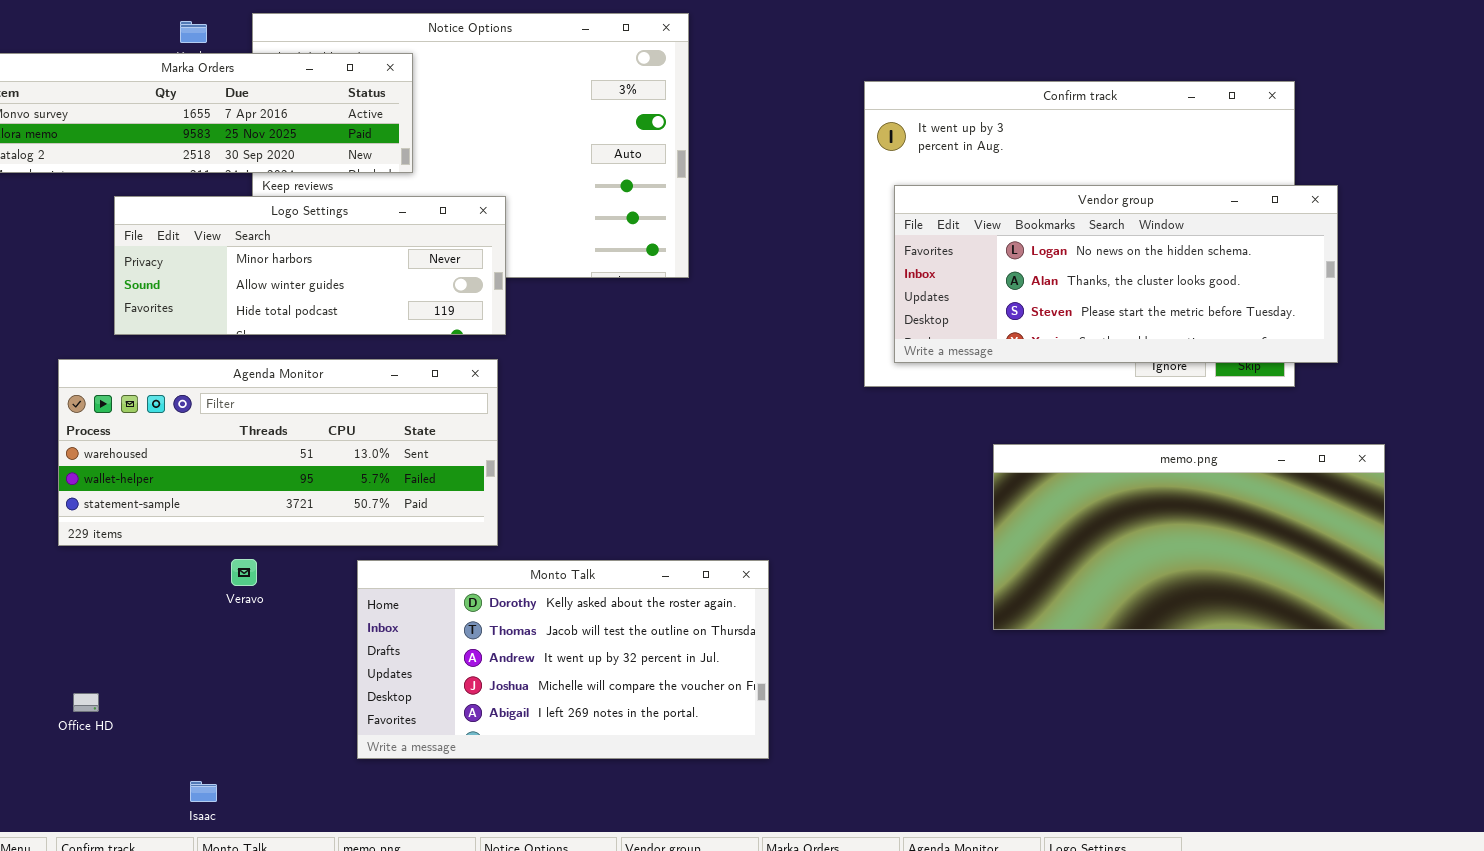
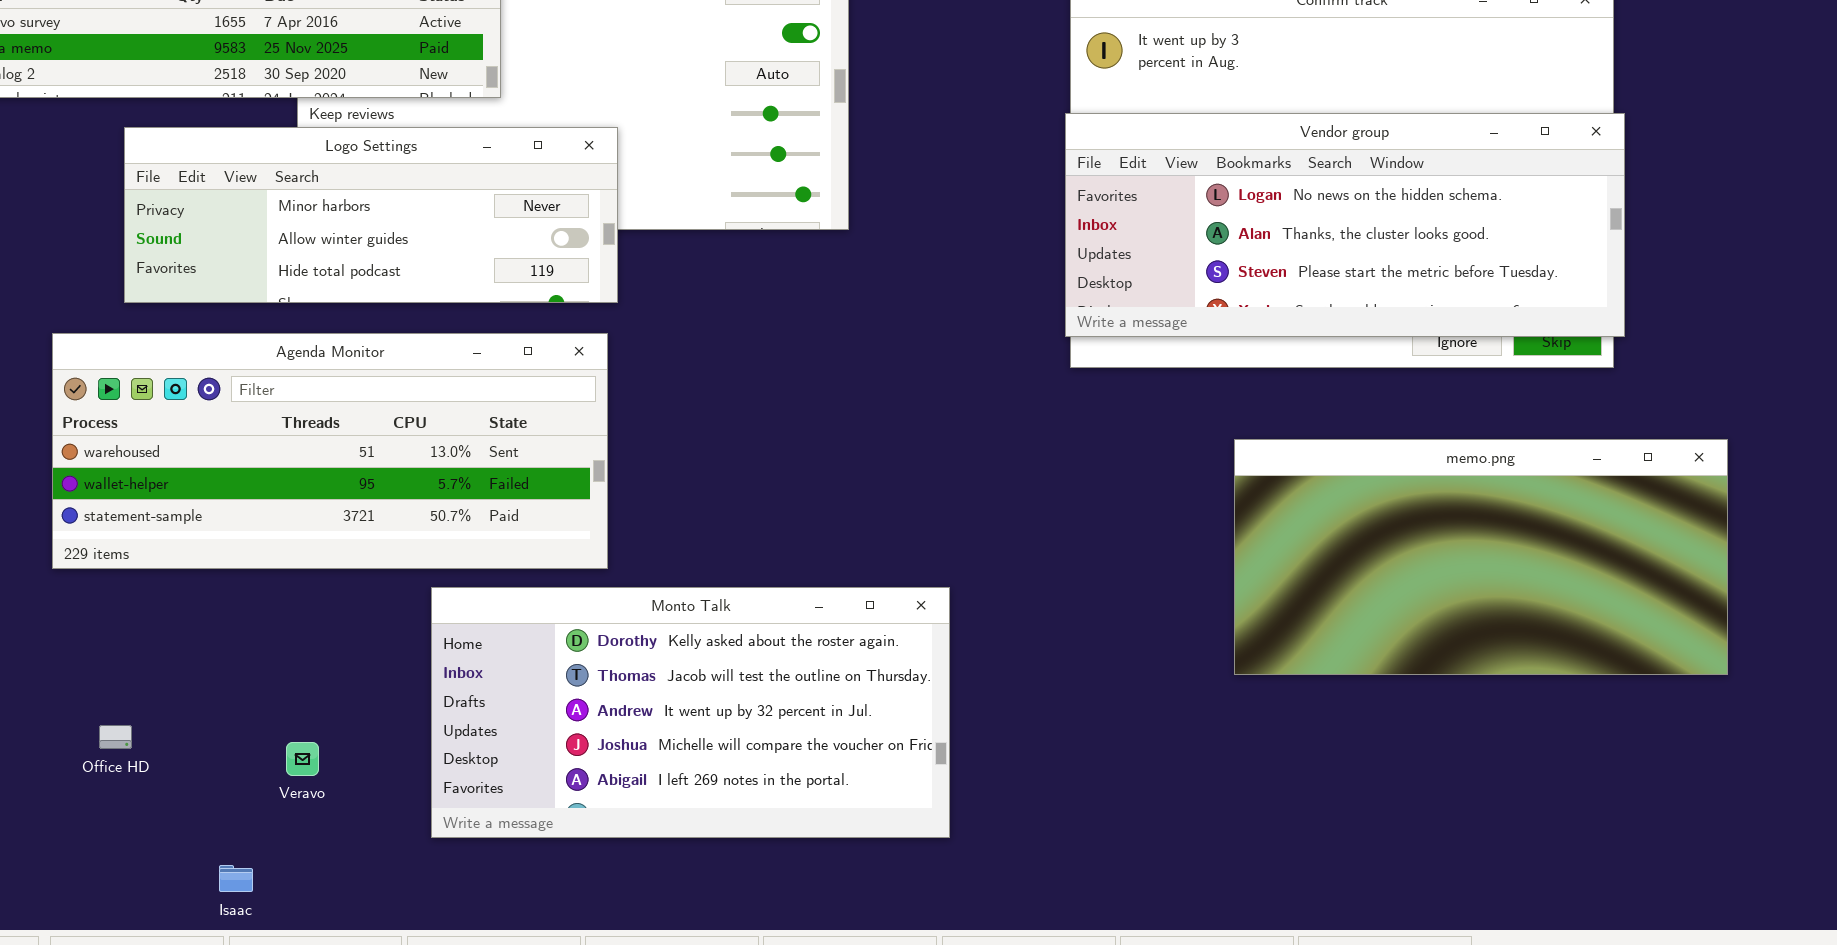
Vendor group: [894,185,1338,363] -> [1065,113,1625,337], moved
Veravo: [231,559,257,586] -> [286,742,319,776], moved
Office HD: [73,693,99,712] -> [99,725,132,749], moved

